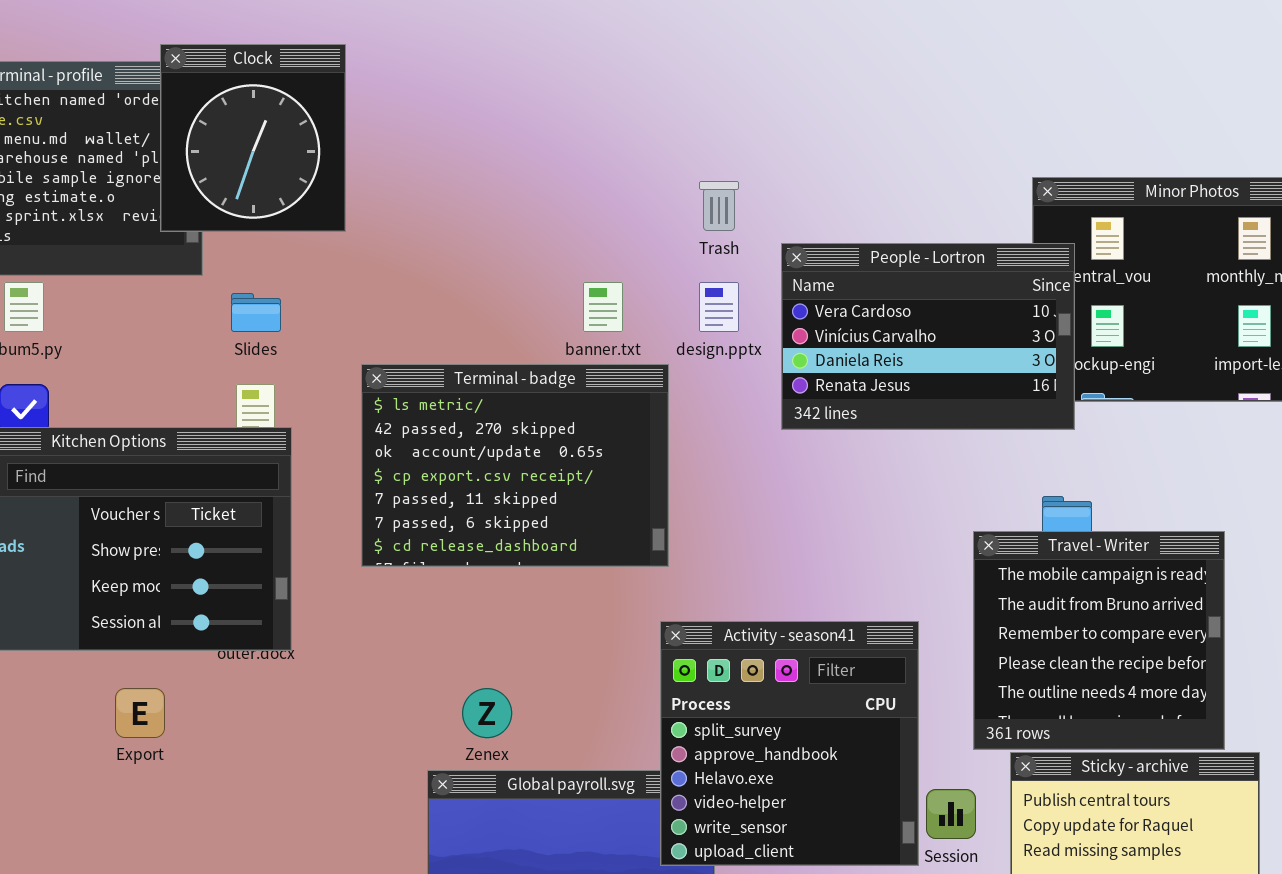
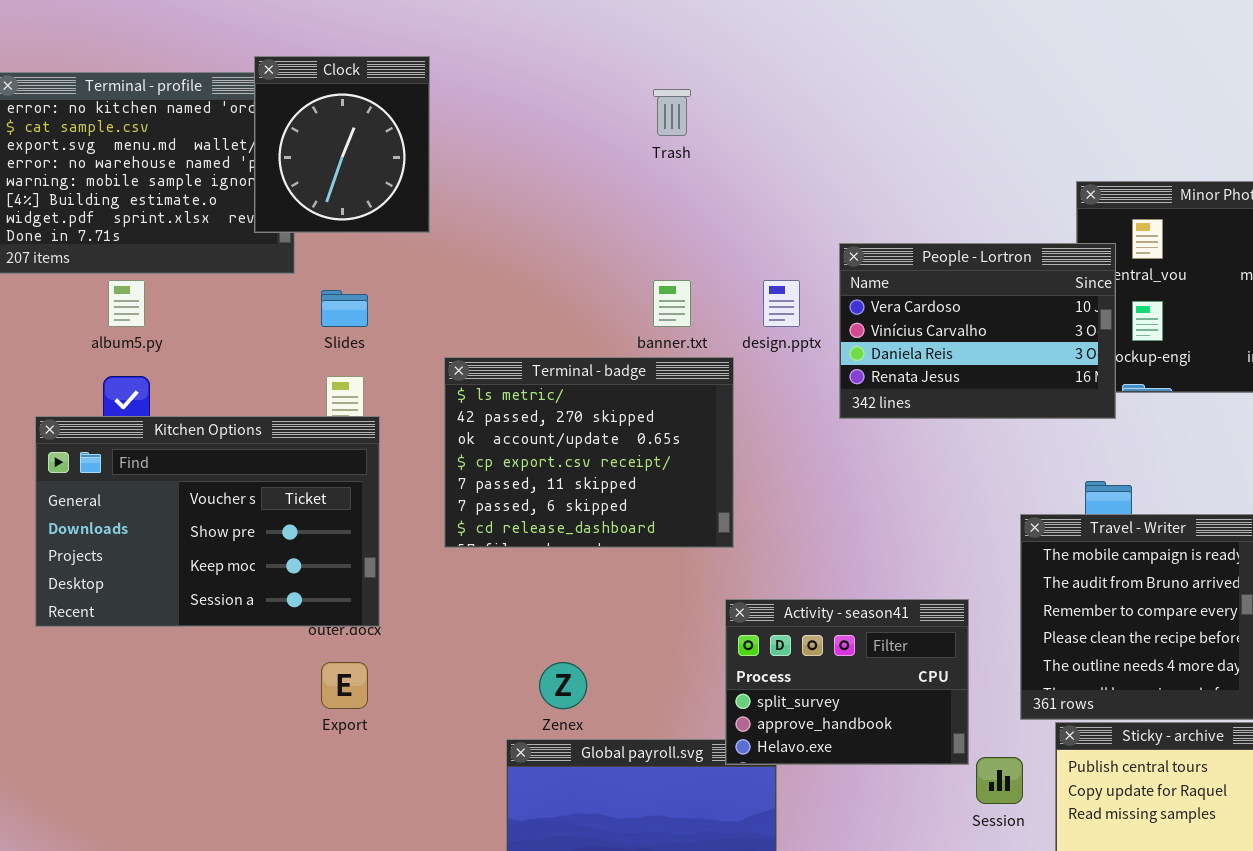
Trash: [699,181,739,231] -> [653,89,691,136], moved
Activity - season41: [660,621,919,866] -> [725,599,969,765], resized
Export: [115,688,165,738] -> [321,662,368,709], moved

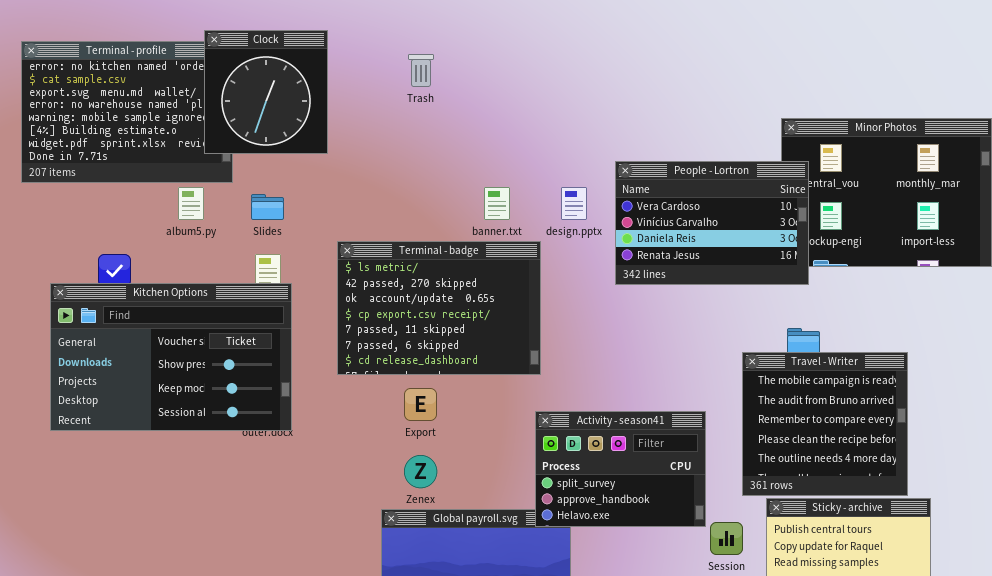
Trash: [653,89,691,136] -> [408,54,434,87], moved
album5.py: [108,280,145,327] -> [178,187,204,220], moved
Export: [321,662,368,709] -> [404,388,437,421], moved

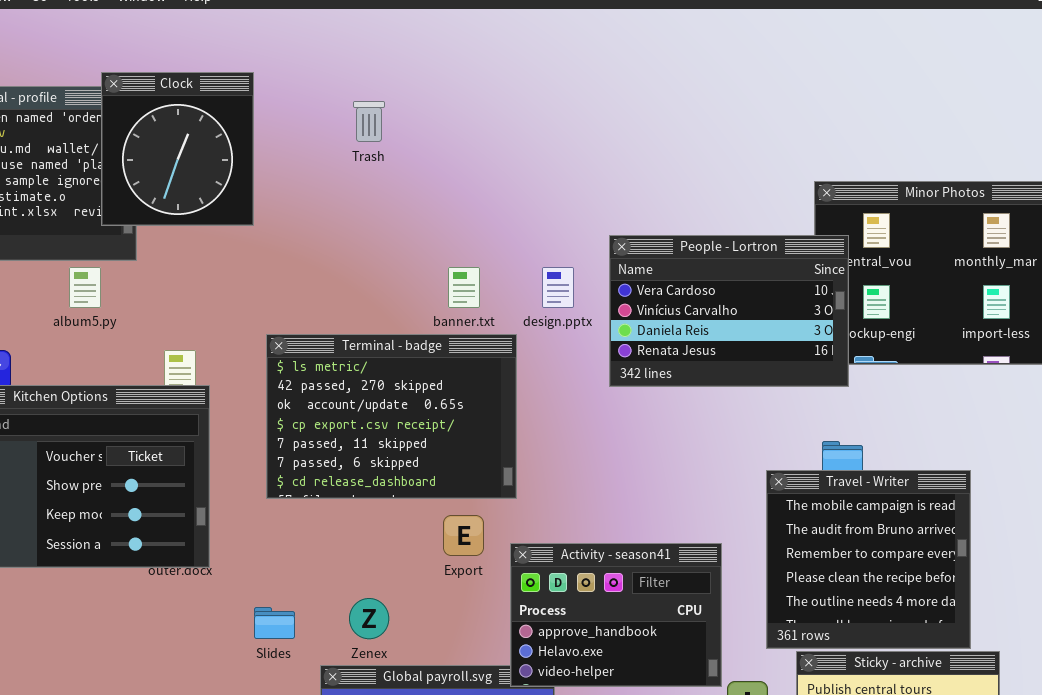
Slides: [251,194,284,220] -> [254,607,295,639], moved
Export: [404,388,437,421] -> [443,515,484,556], moved
Activity - season41: [535,411,706,527] -> [510,543,722,687], scrolled down 1 row

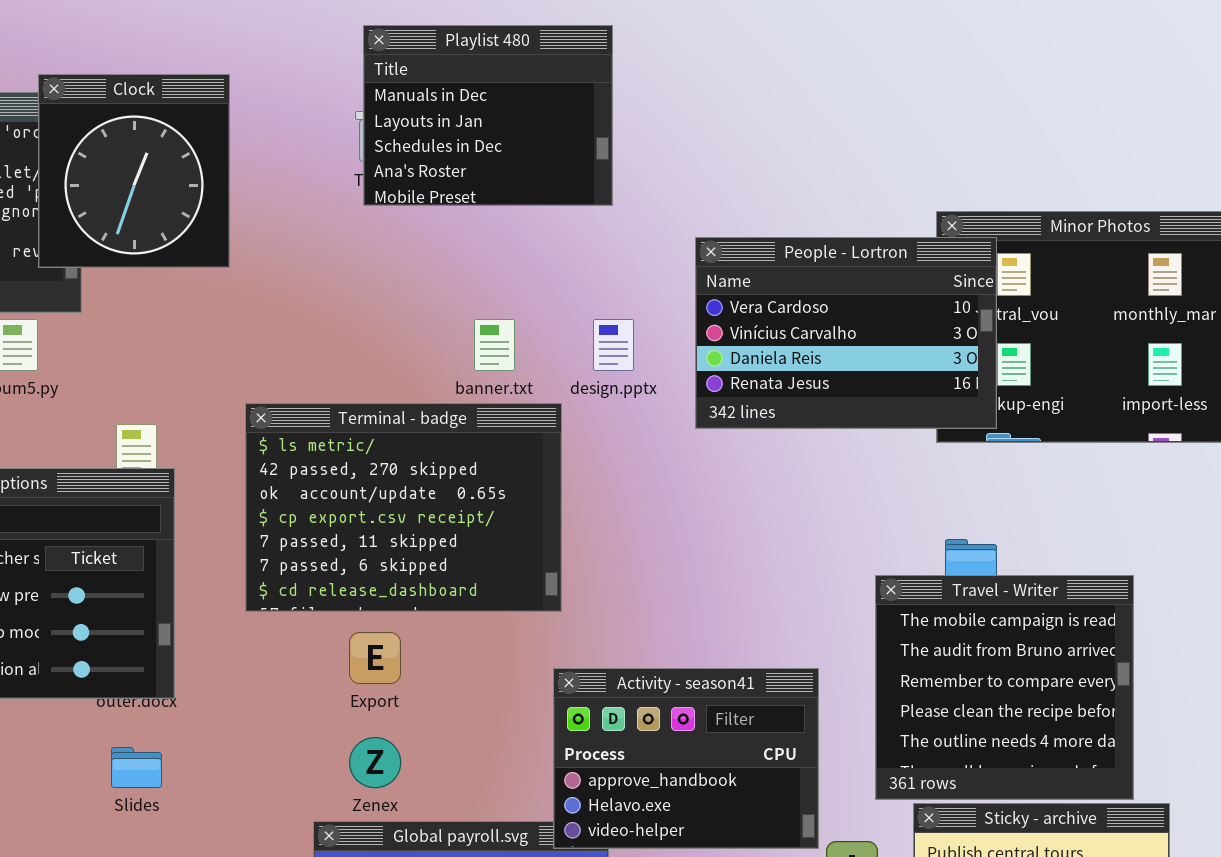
Playlist 480: none -> [363,25,613,206], opened
People - Lortron: [609,235,849,387] -> [695,237,997,429], moved
Export: [443,515,484,556] -> [349,632,401,684], moved
Slides: [254,607,295,639] -> [111,747,162,788], moved

